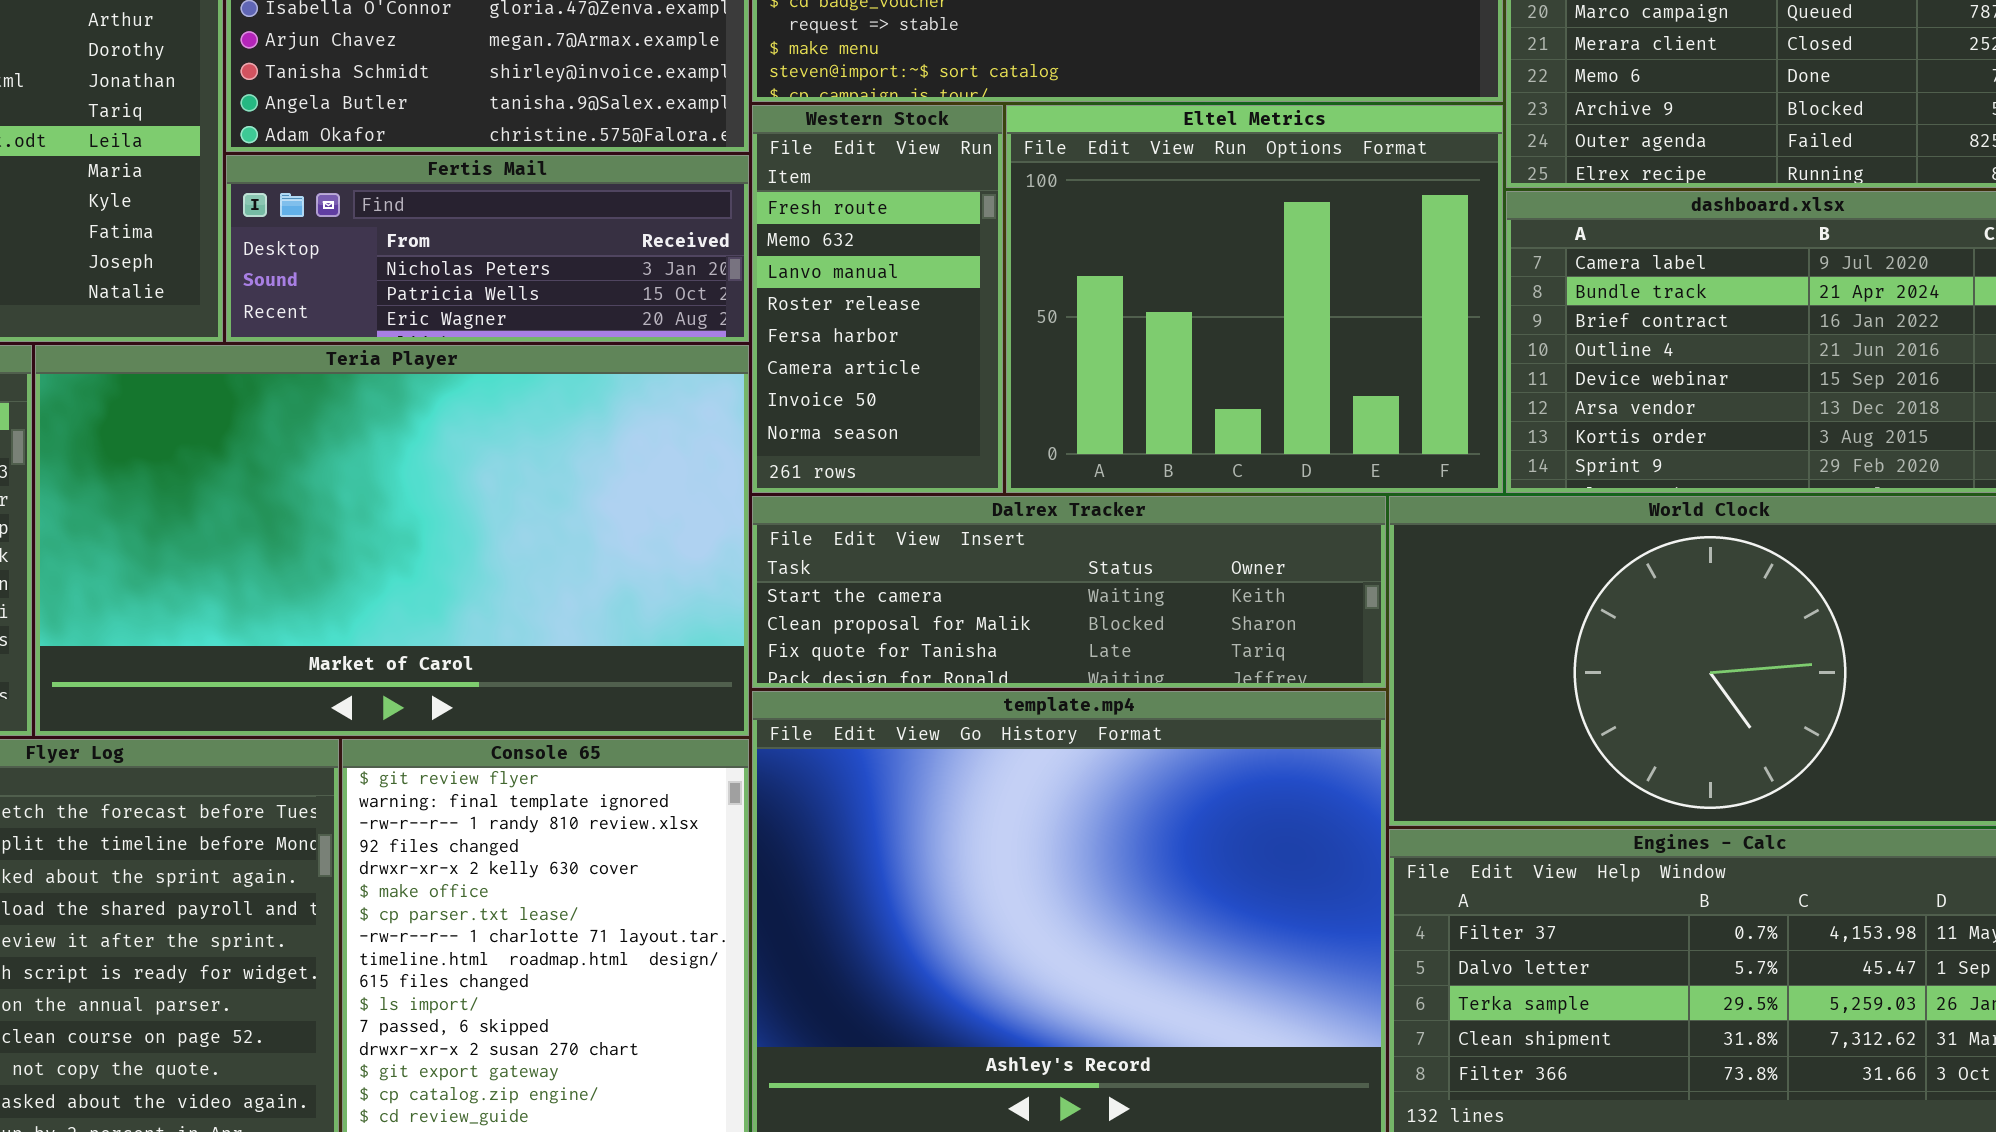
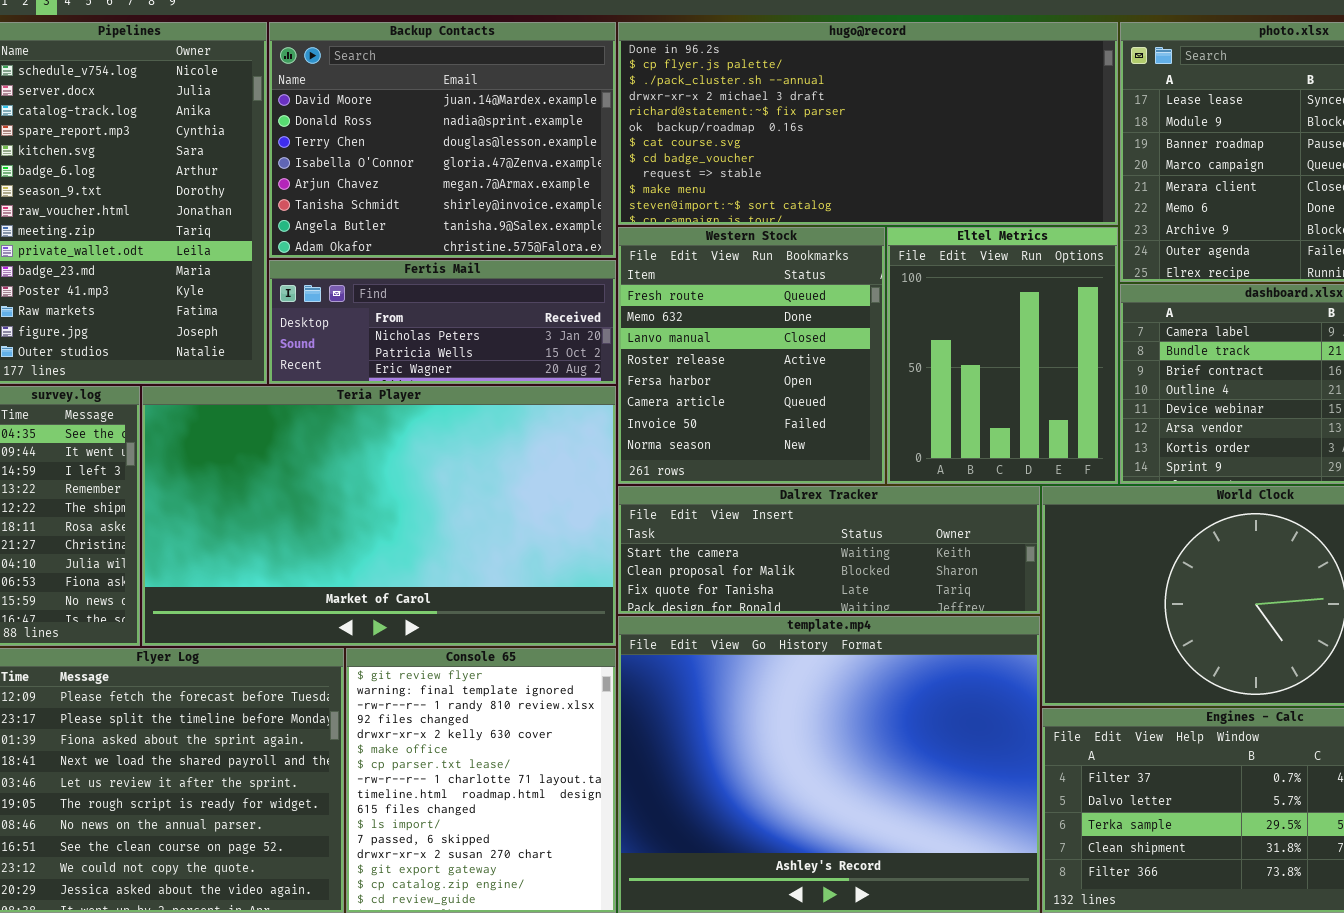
Western Stock: [752,105,1003,493] -> [618,227,885,484], resized
Eltel Metrics: [1006,105,1503,493] -> [887,227,1118,484], resized

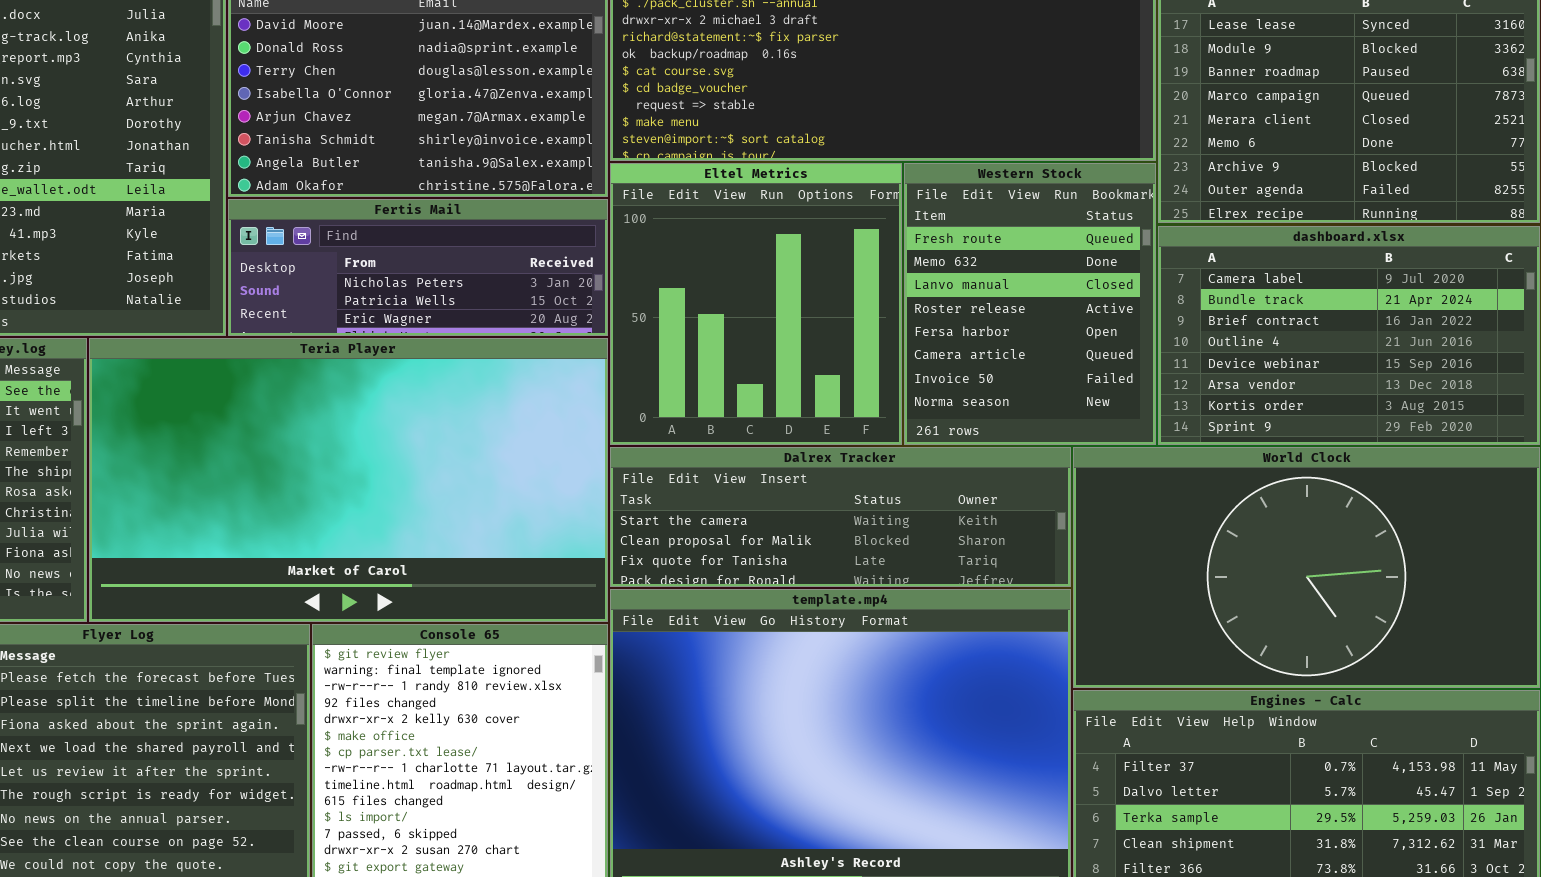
Western Stock: [618,227,885,484] -> [904,163,1156,445], moved, resized
Eltel Metrics: [887,227,1118,484] -> [610,163,902,445], moved, resized

